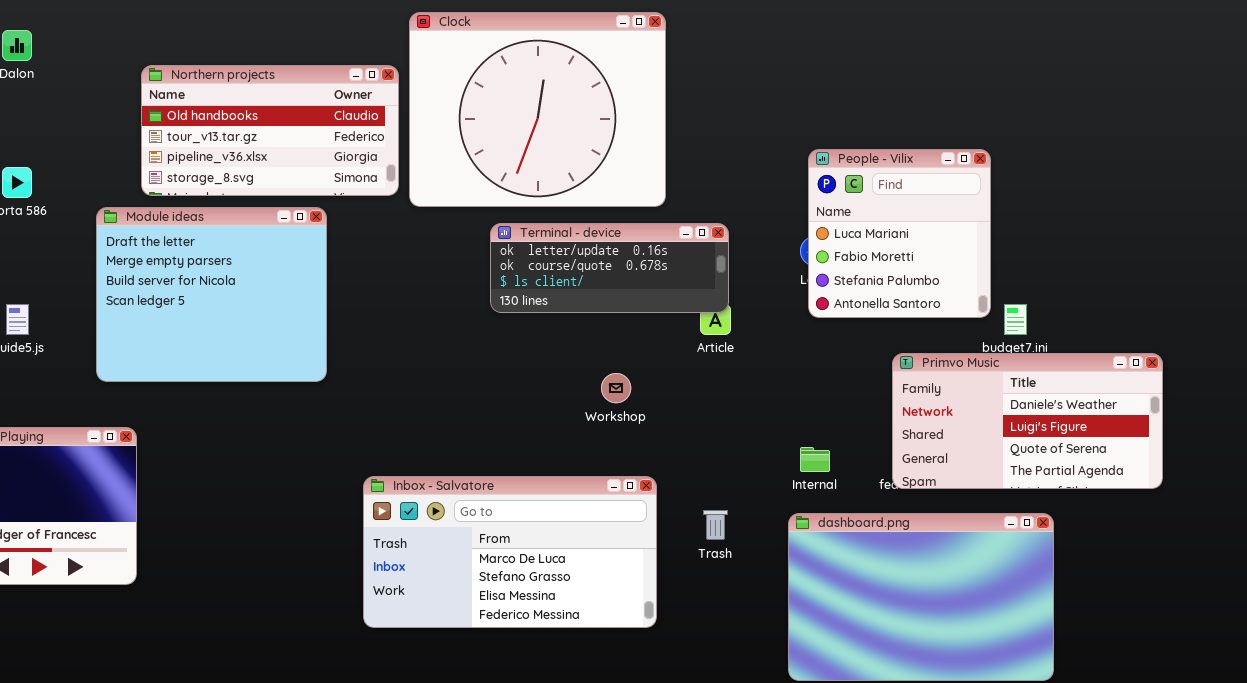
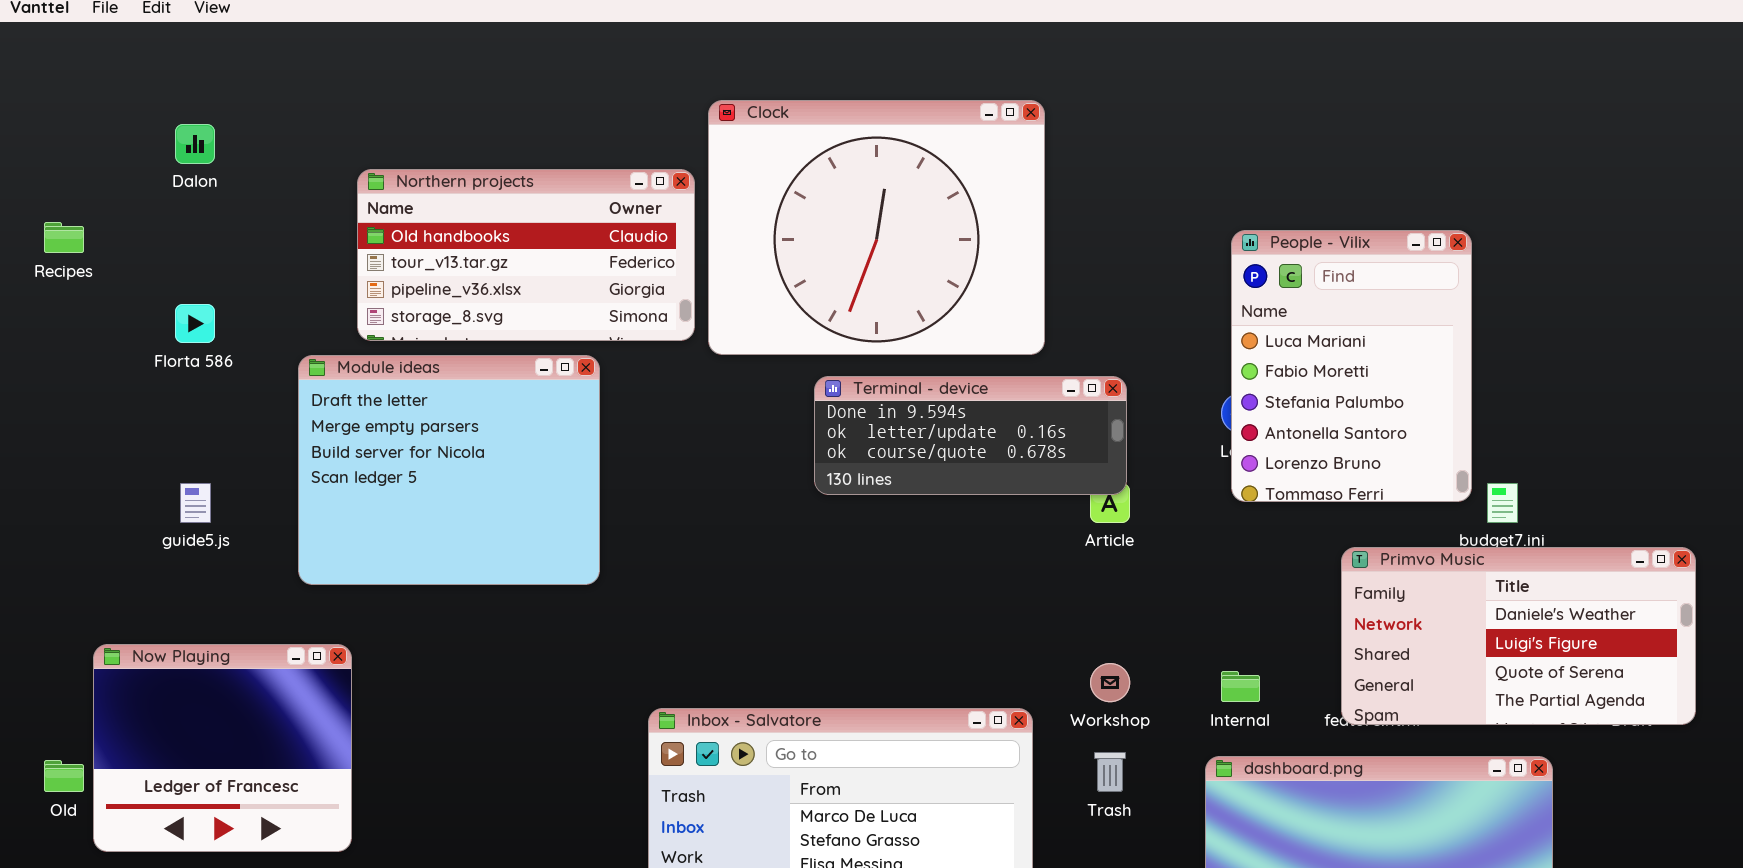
People - Vilix: [808,149,991,318] -> [1231,230,1472,502], resized
Terminal - device: [490,223,729,313] -> [814,376,1127,495], scrolled up 1 row
Workshop: [601,373,631,403] -> [1090,663,1130,702], moved

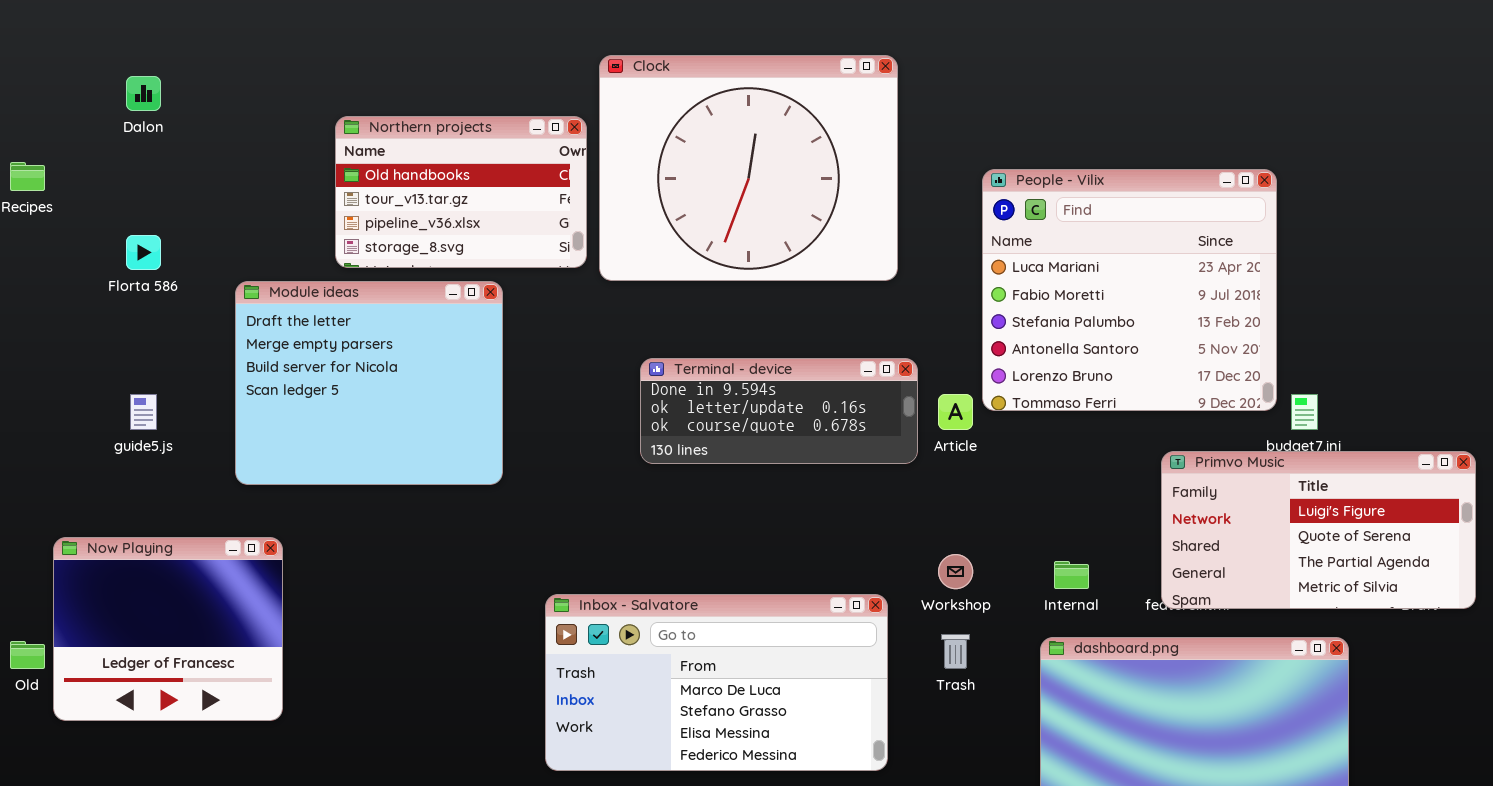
Northern projects: [357,169,695,341] -> [335,116,587,268], resized
People - Vilix: [1231,230,1472,502] -> [982,169,1277,411], resized
Terminal - device: [814,376,1127,495] -> [640,358,918,464], moved
Primvo Music: [1341,547,1696,725] -> [1161,451,1476,609], scrolled down 1 row

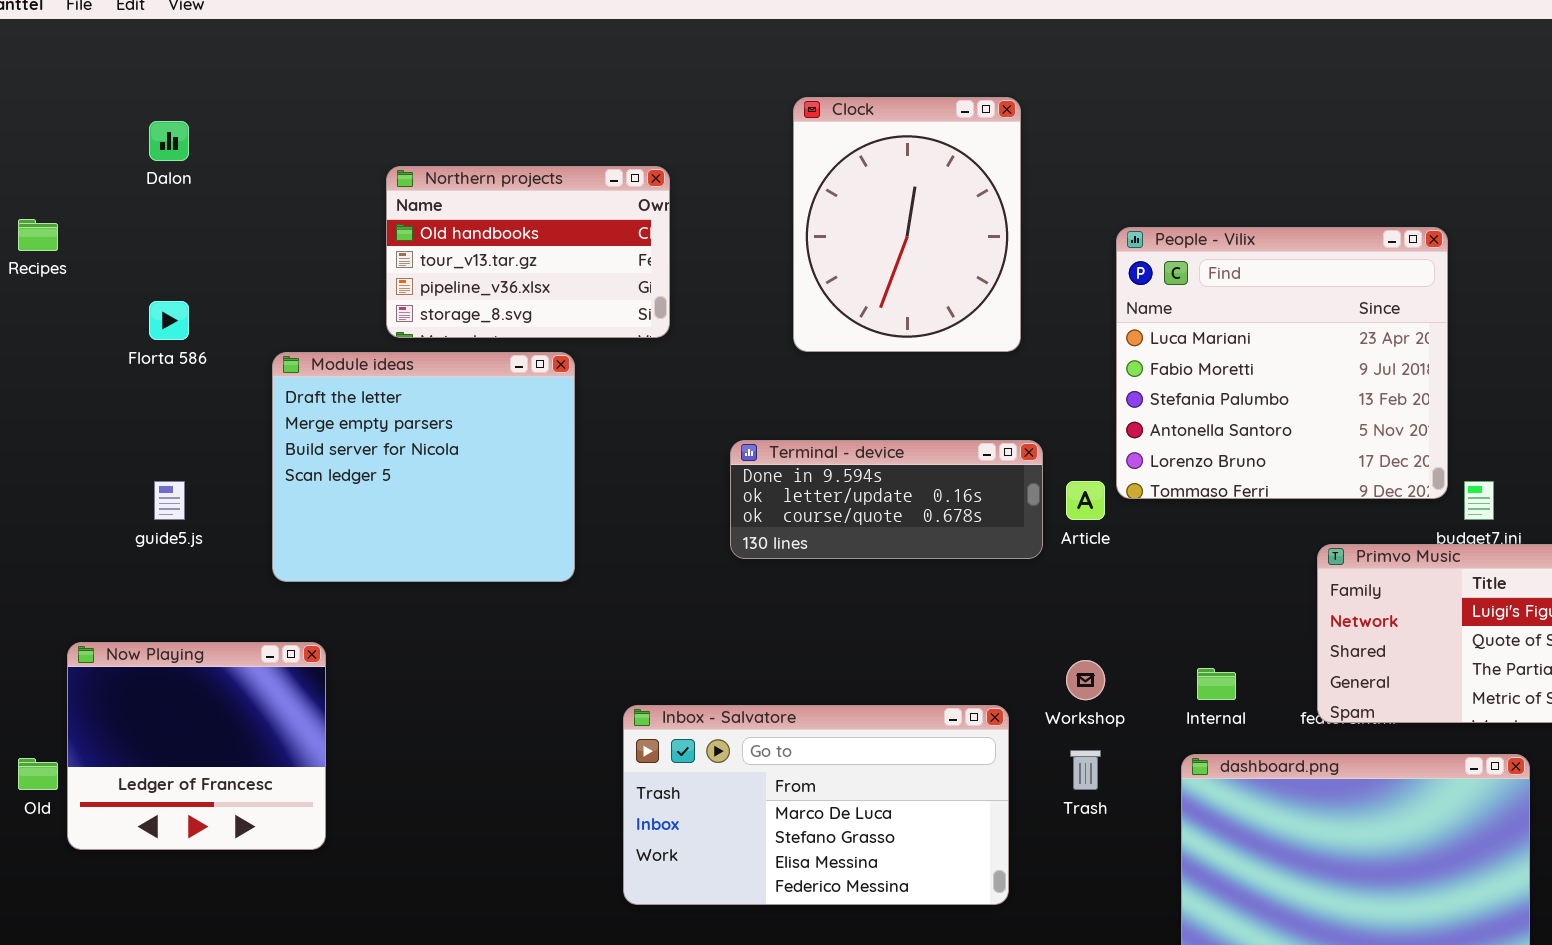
Clock: [599,55,898,281] -> [793,97,1021,352], resized

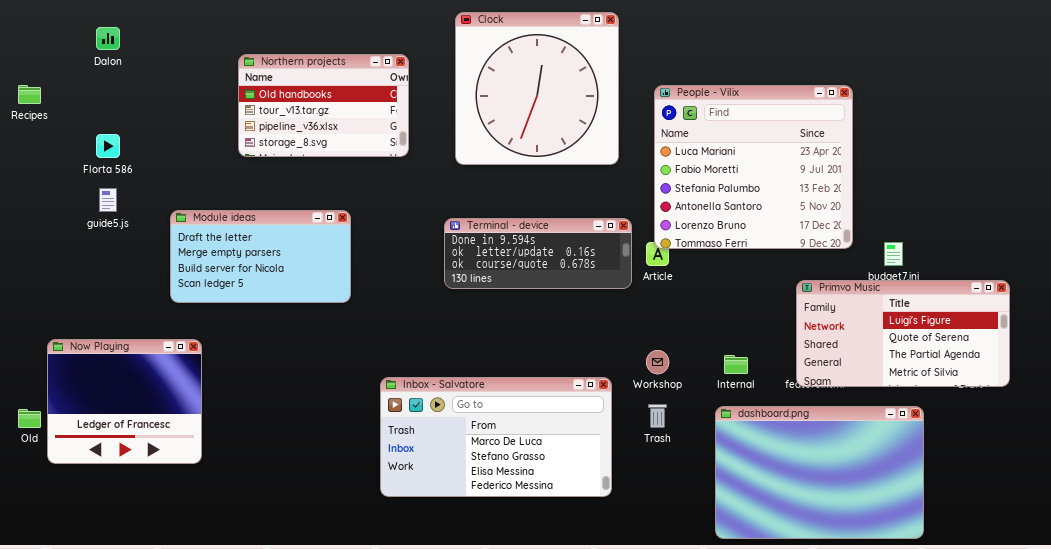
Clock: [793,97,1021,352] -> [455,12,619,165], resized
People - Vilix: [1116,227,1448,499] -> [654,85,853,249], moved
Module ideas: [272,352,575,582] -> [170,210,351,303], resized
guide5.js: [154,481,185,520] -> [99,188,117,212], moved

